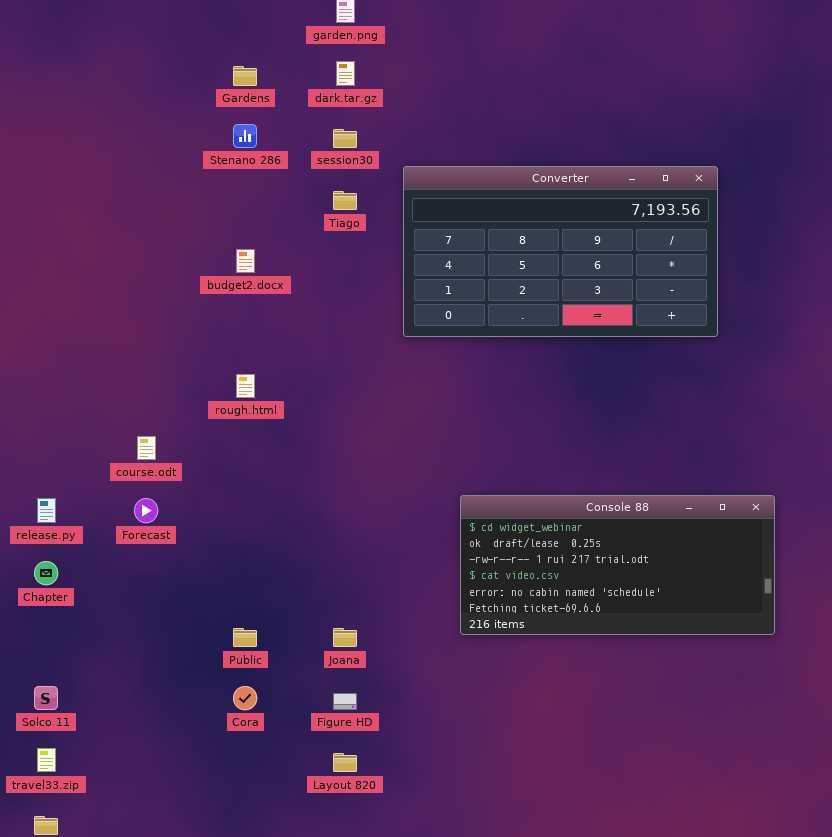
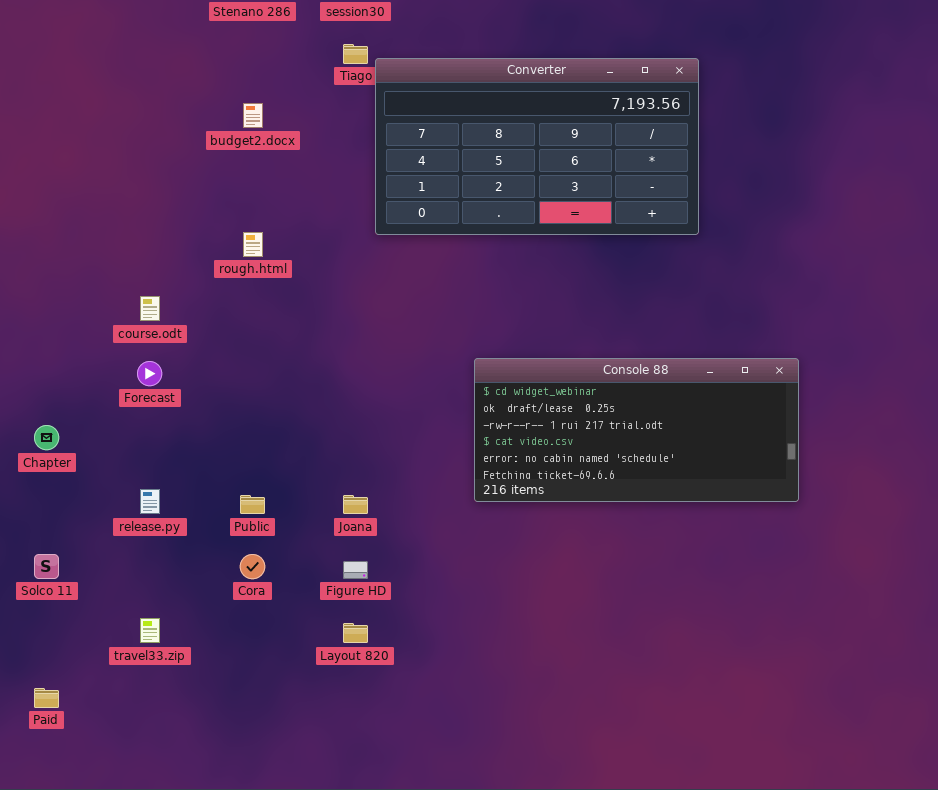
Converter: [403,166,718,337] -> [375,58,699,235], moved
release.py: [37,498,56,523] -> [140,489,160,514], moved
travel33.zip: [37,748,56,772] -> [140,618,160,643], moved

